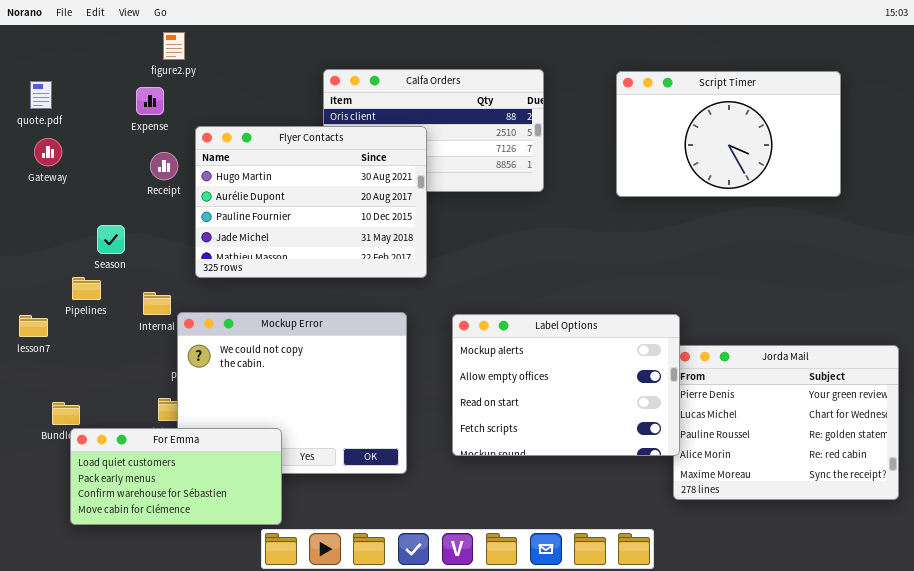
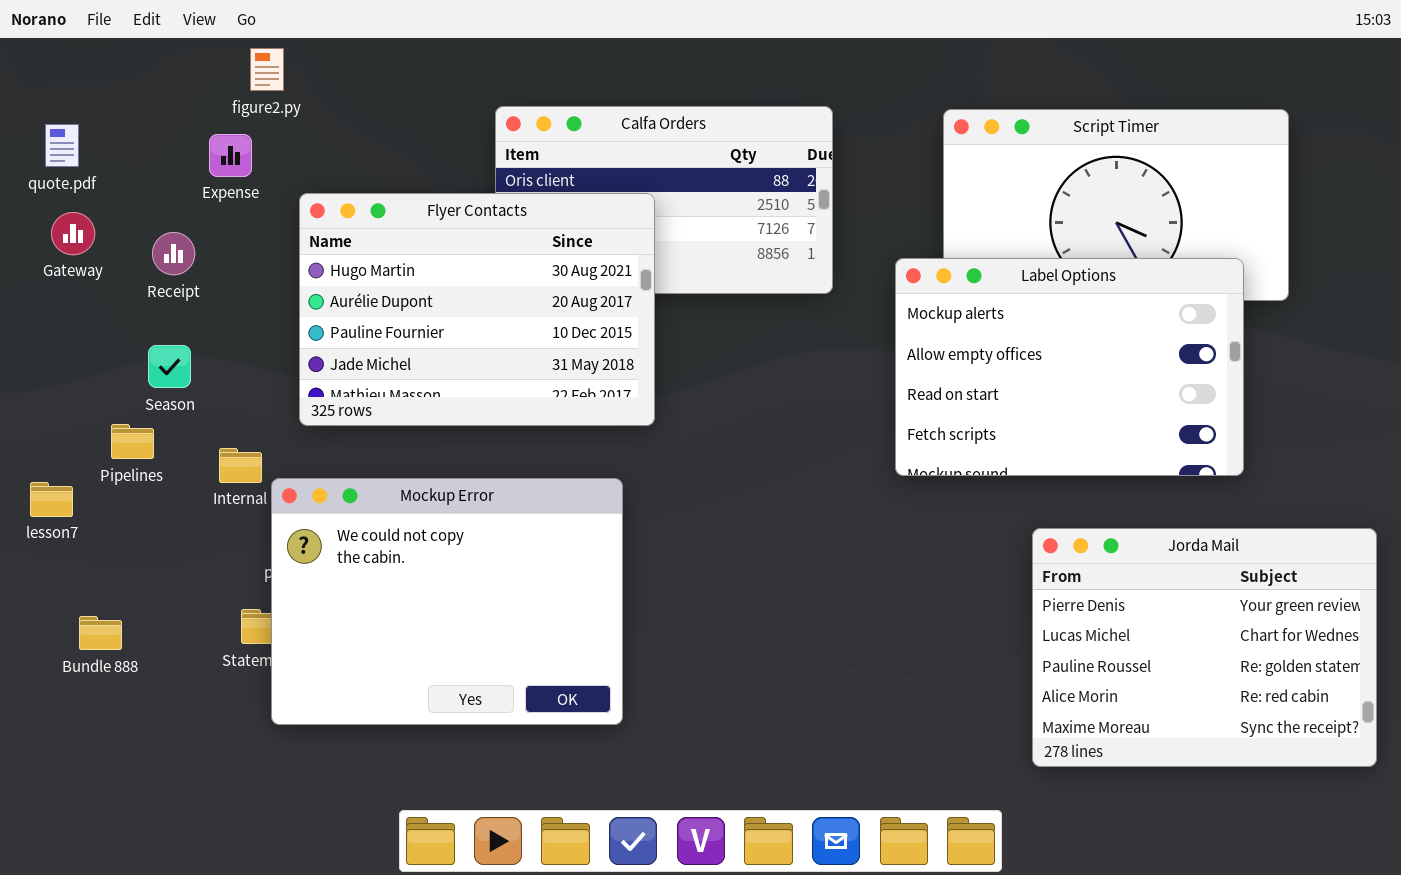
Receipt: [150,152,178,180] -> [152,232,195,275], moved
Label Options: [452,314,680,456] -> [895,258,1244,476], moved
For Emma: [70,428,282,525] -> none, closed

